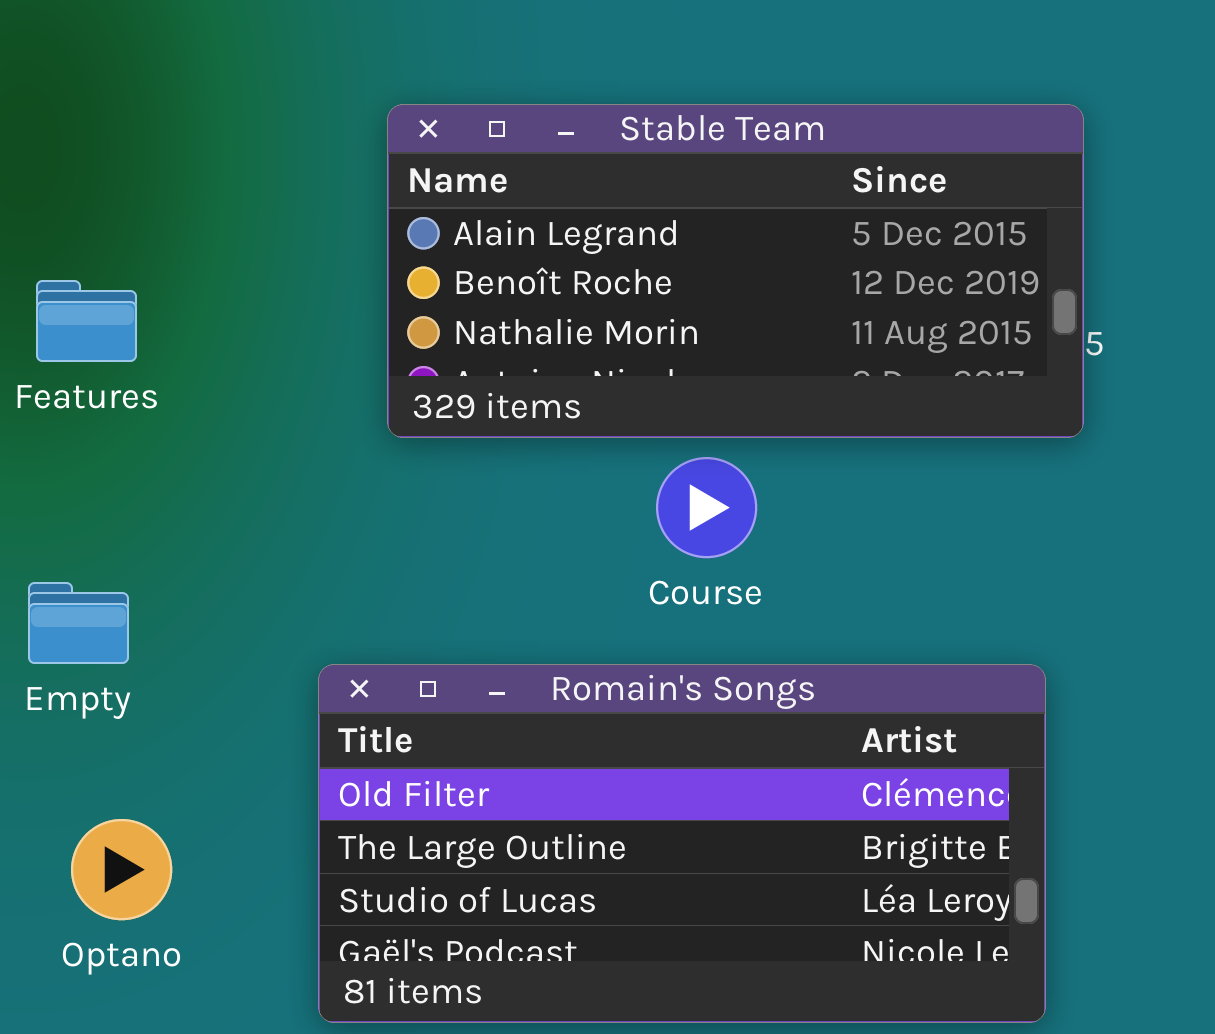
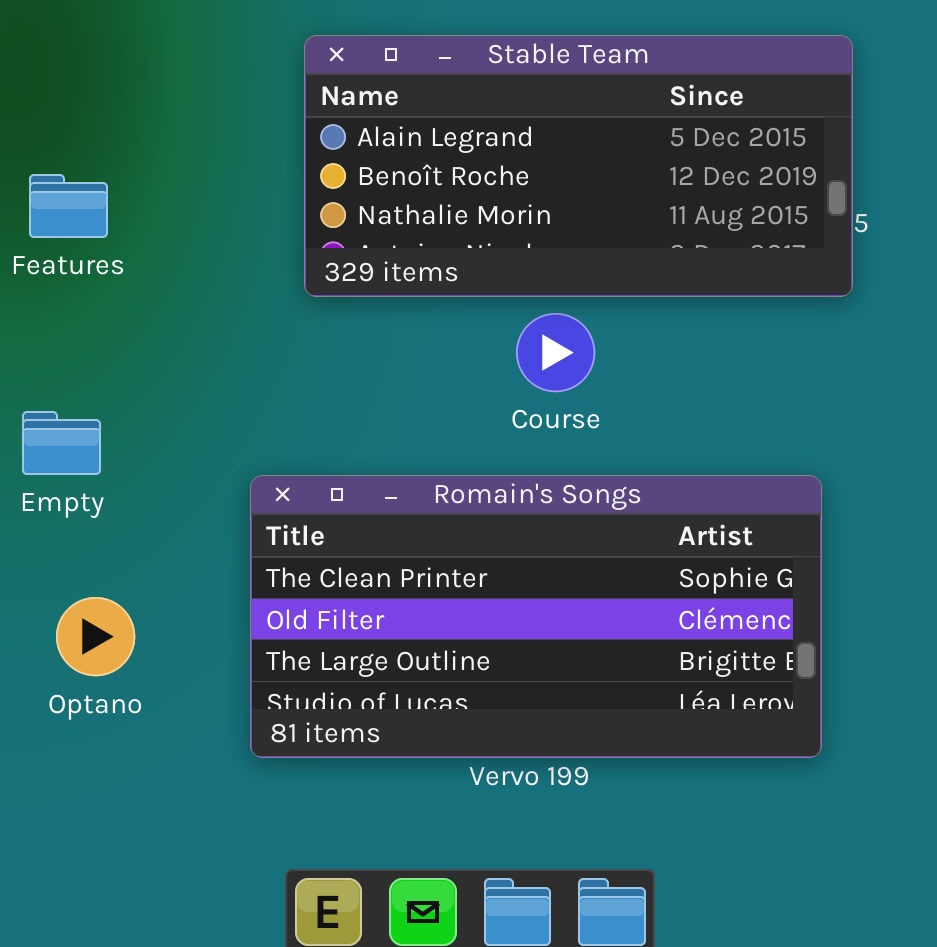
Romain's Songs: [318,664,1046,1023] -> [250,475,822,758], scrolled up 1 row

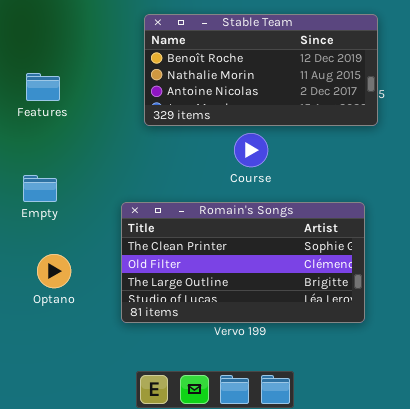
Stable Team: [304,35,853,297] -> [144,14,378,126], scrolled down 1 row

